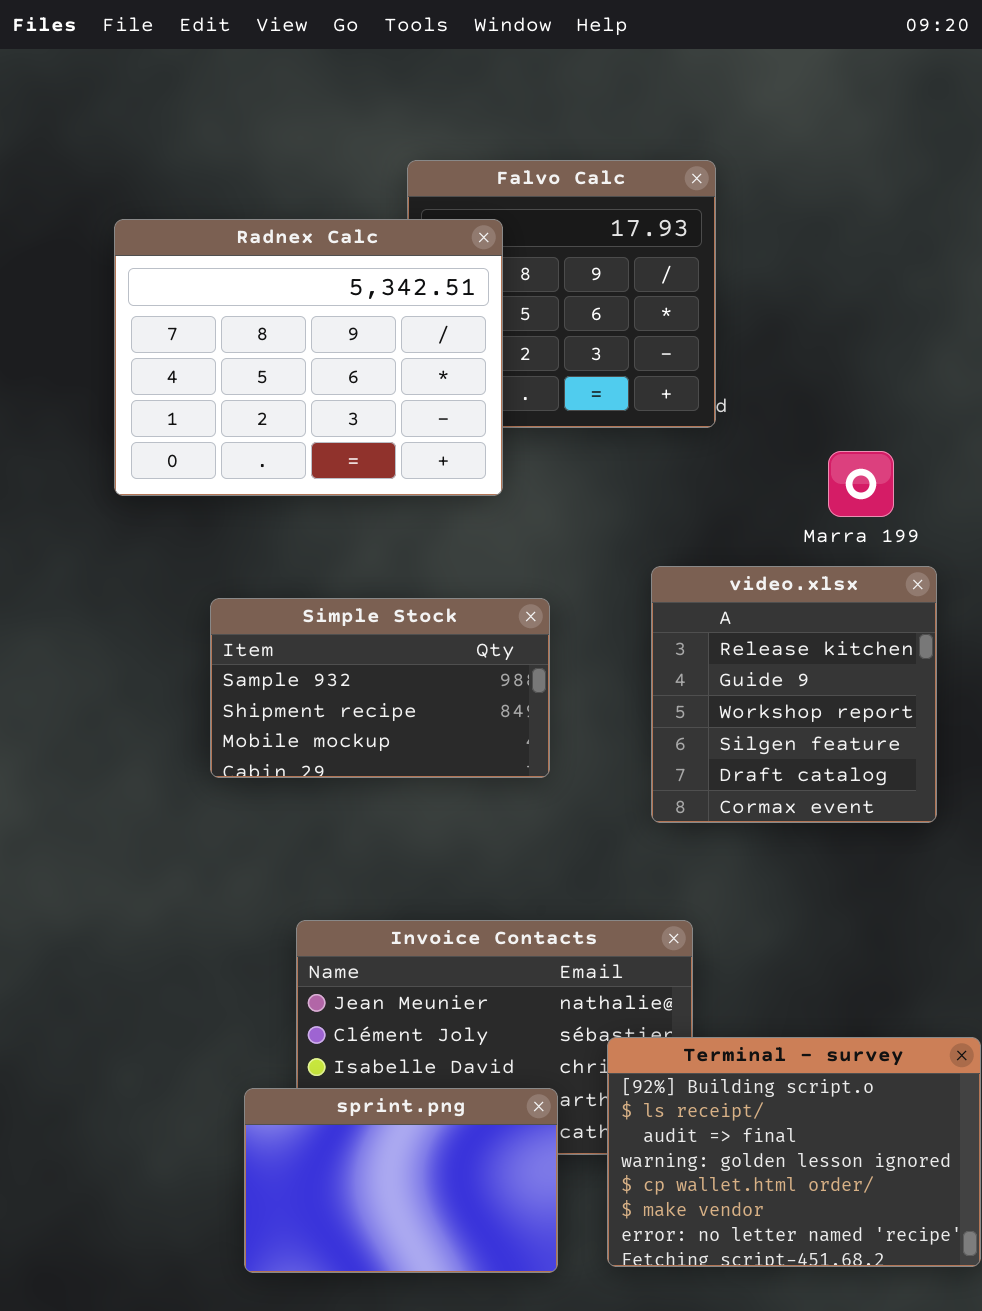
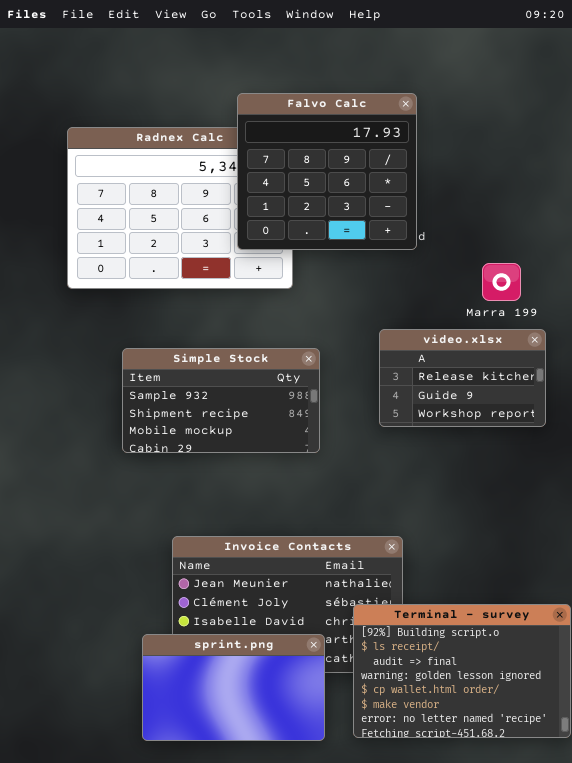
Falvo Calc: [407,160,716,428] -> [237,93,417,250], raised
video.xlsx: [651,566,937,823] -> [379,329,546,427], resized

